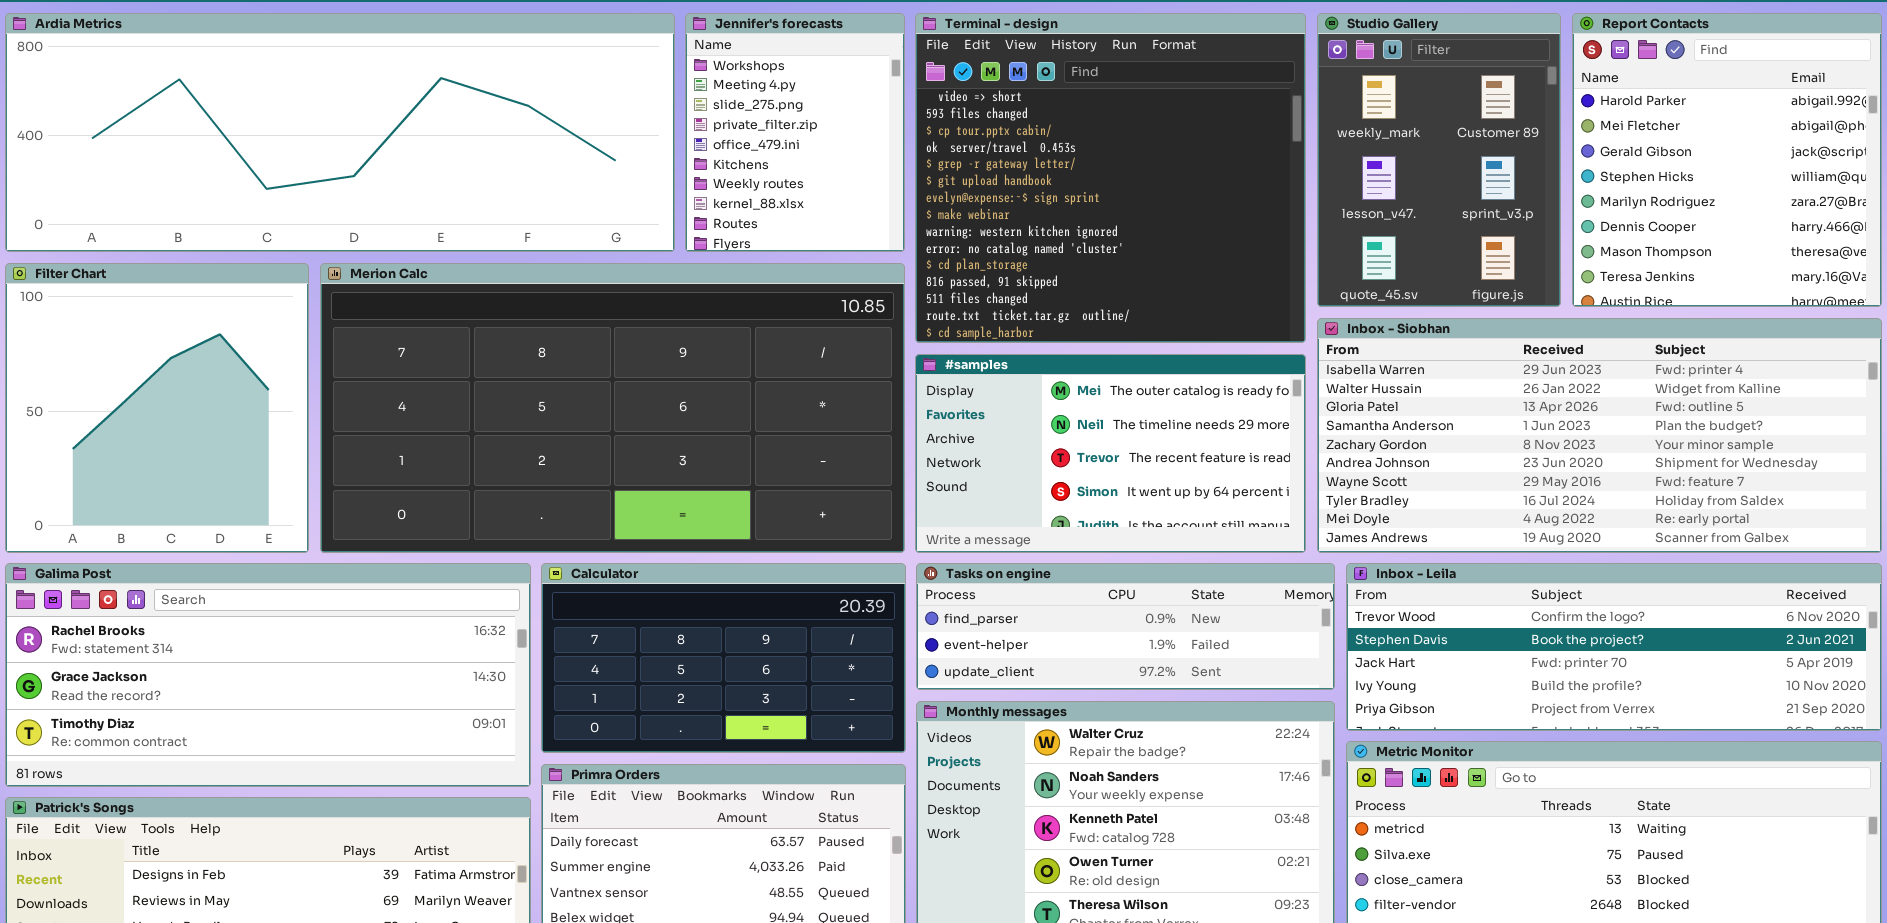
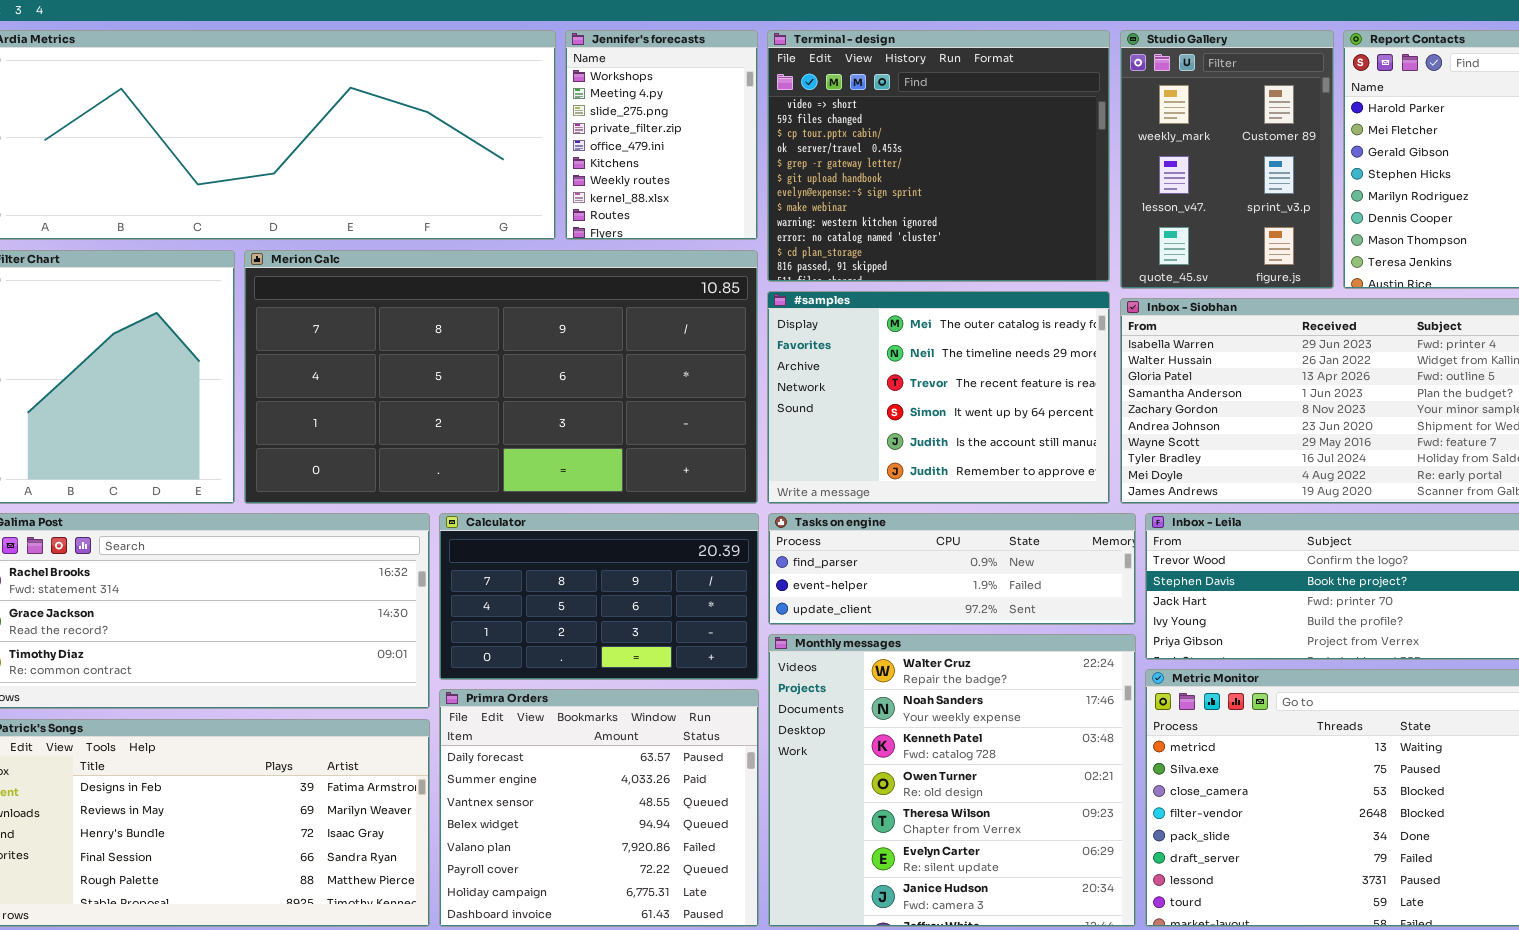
Terminal - design: [915,13,1306,343] -> [767,30,1110,282], resized
#samples: [915,354,1306,553] -> [767,291,1110,504], resized

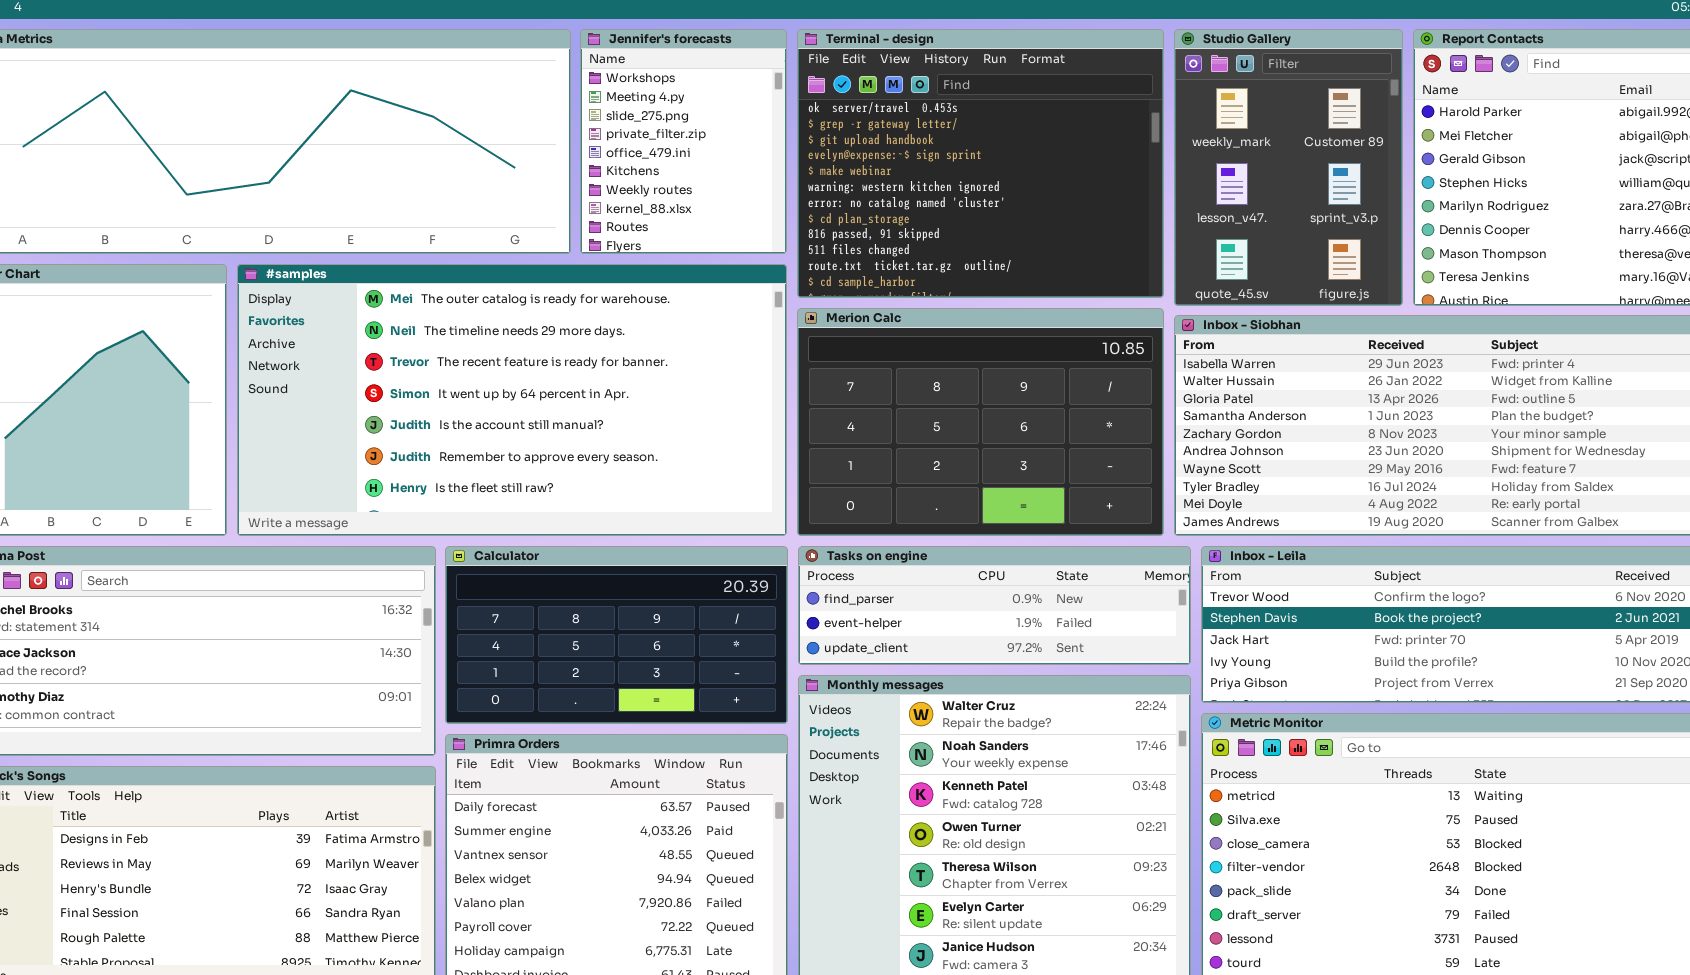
Terminal - design: [767,30,1110,282] -> [797,29,1164,298], scrolled down 3 rows
Merion Calc: [244,250,758,504] -> [797,308,1164,536], moved, resized
#samples: [767,291,1110,504] -> [237,264,787,536], moved, resized

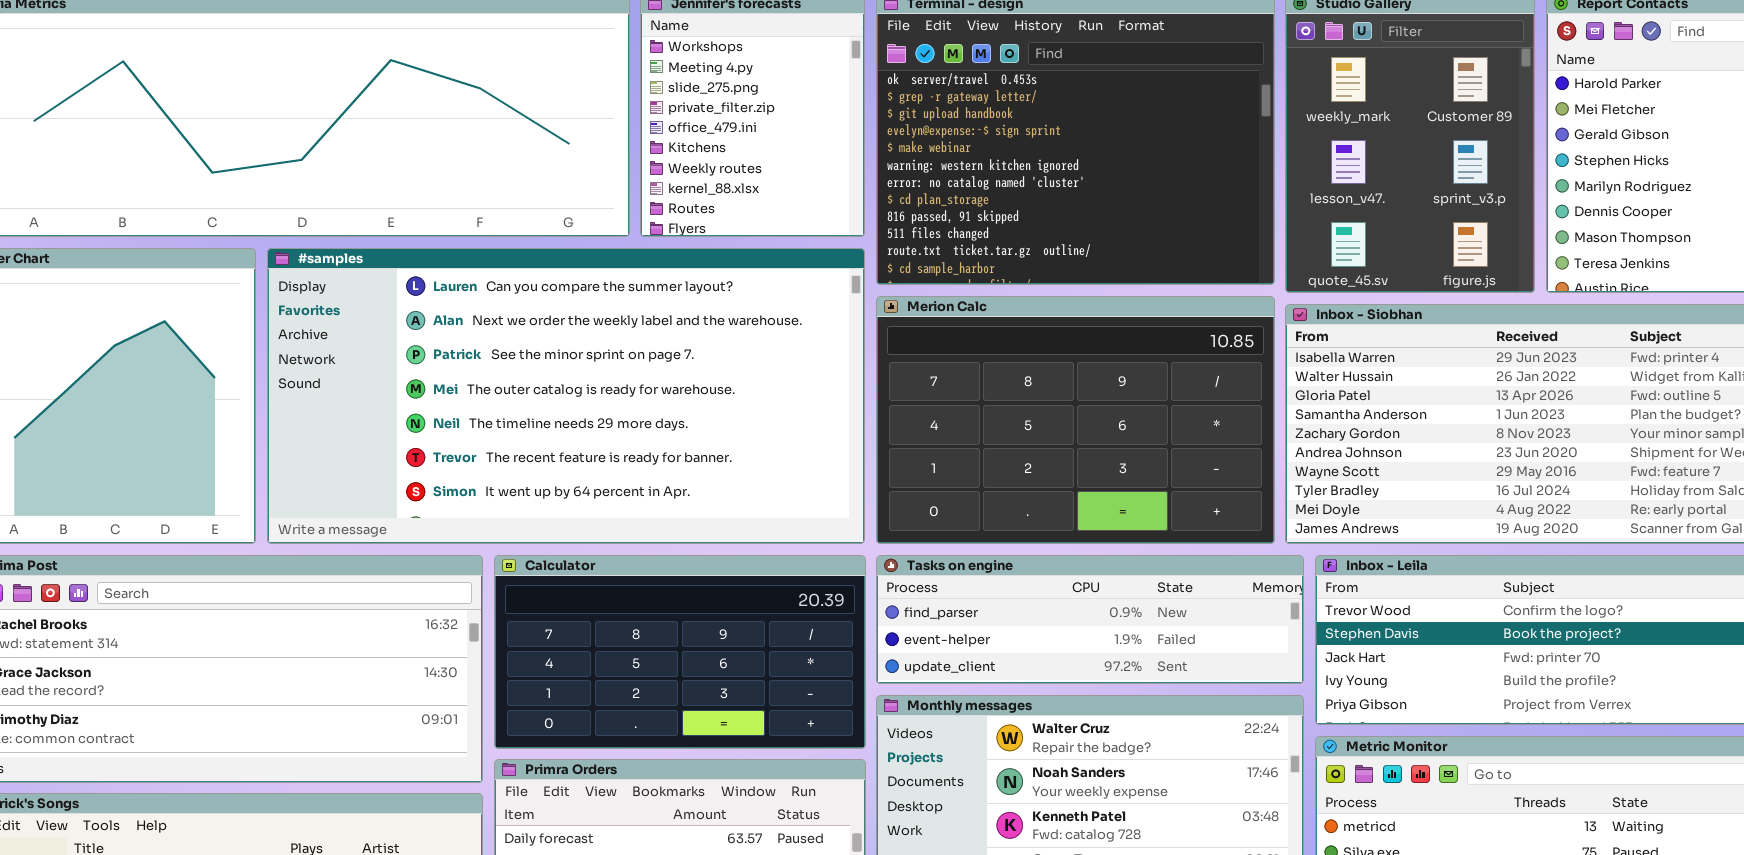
#samples: [237,264,787,536] -> [267,248,865,544], scrolled up 3 rows

